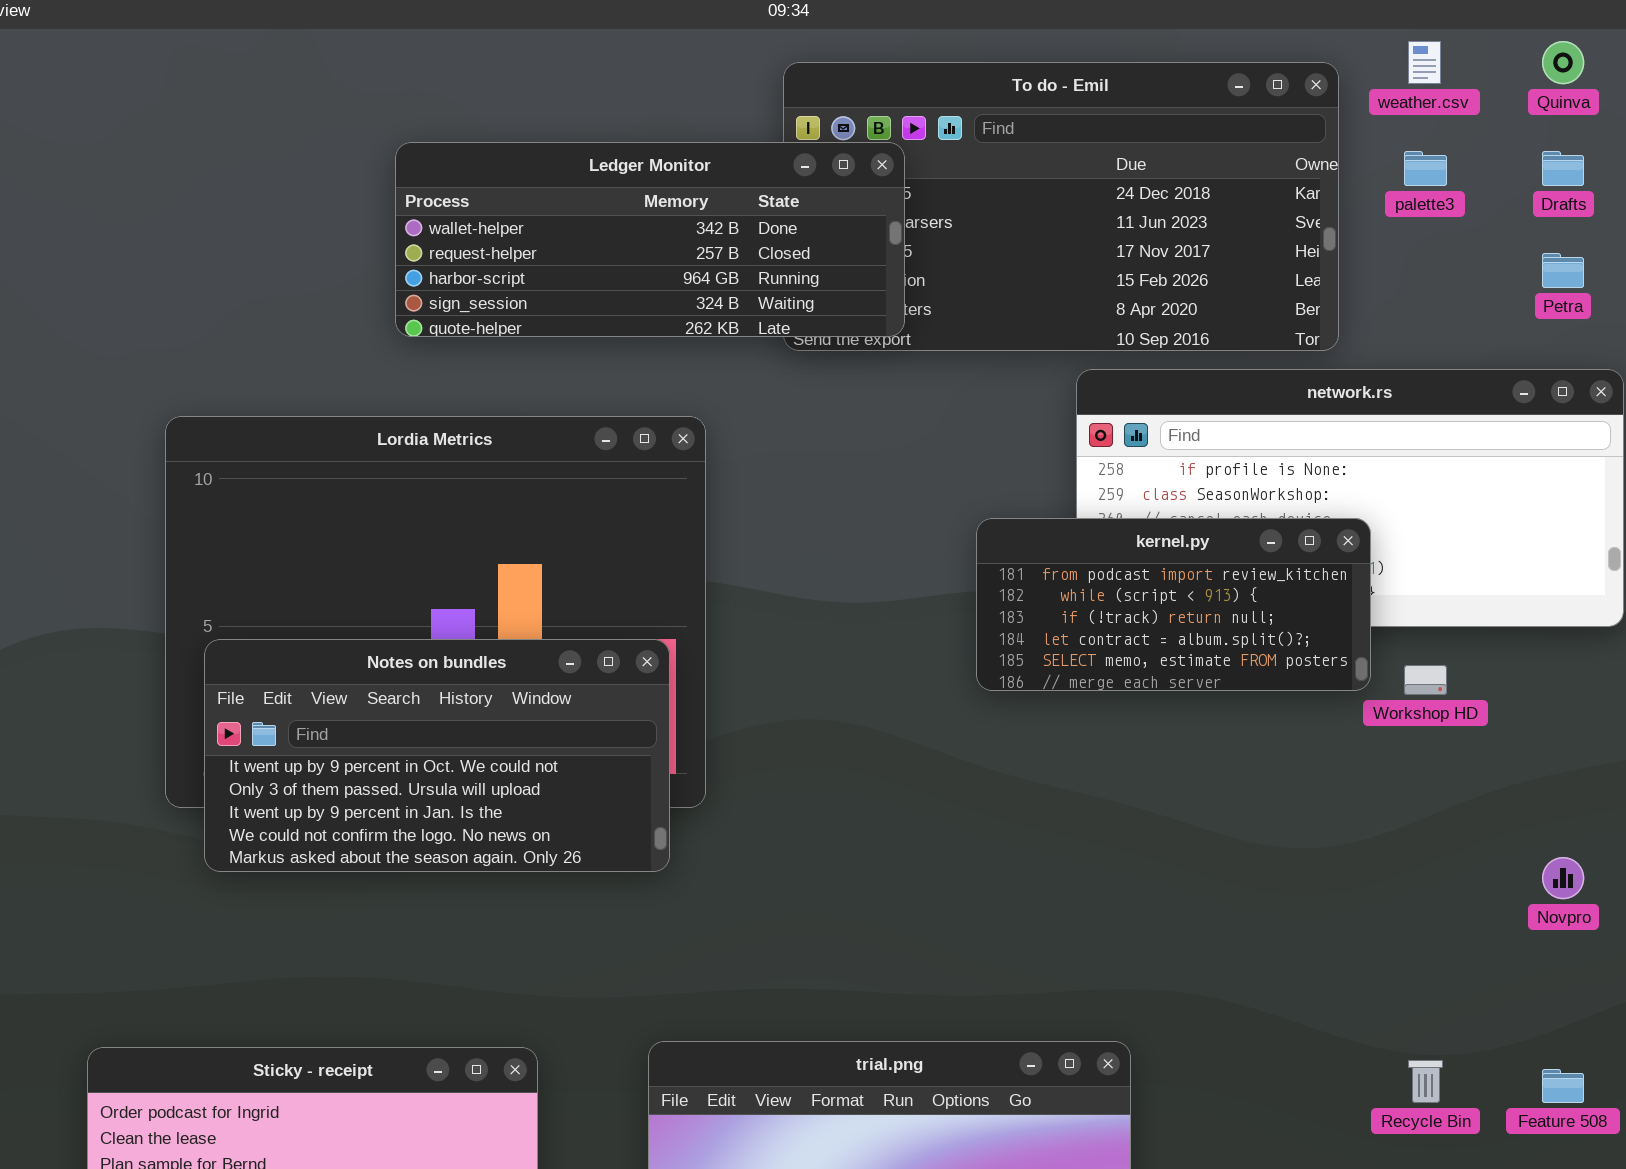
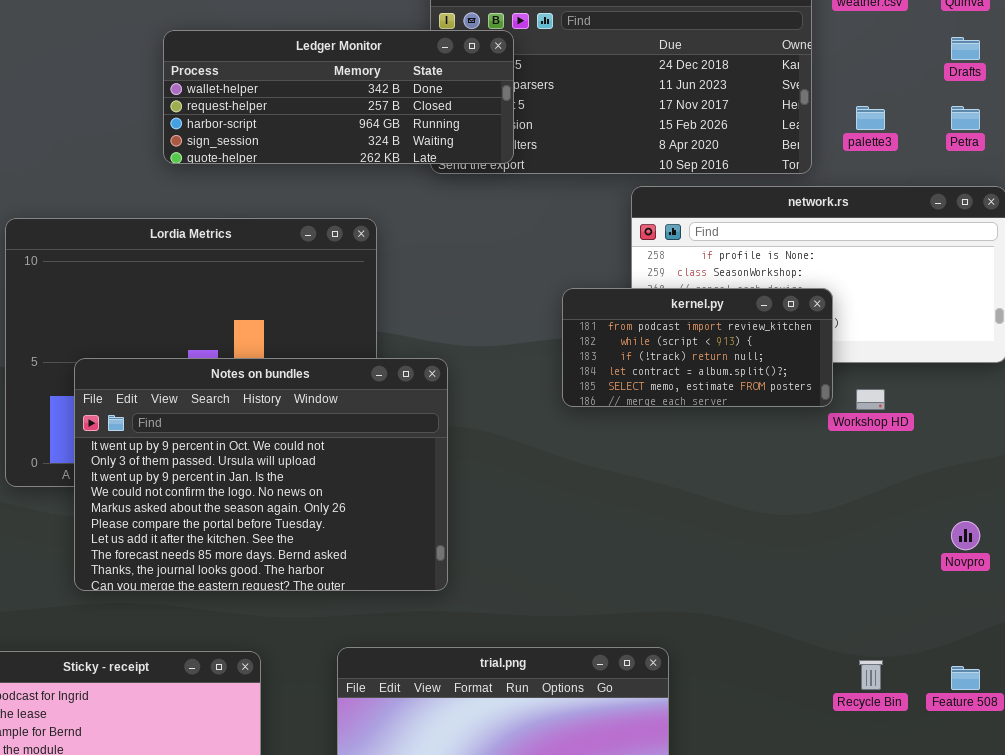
palette3: [1404,151,1447,186] -> [856,106,885,130], moved
Notes on bundles: [204,639,670,872] -> [74,358,448,591], moved, resized

